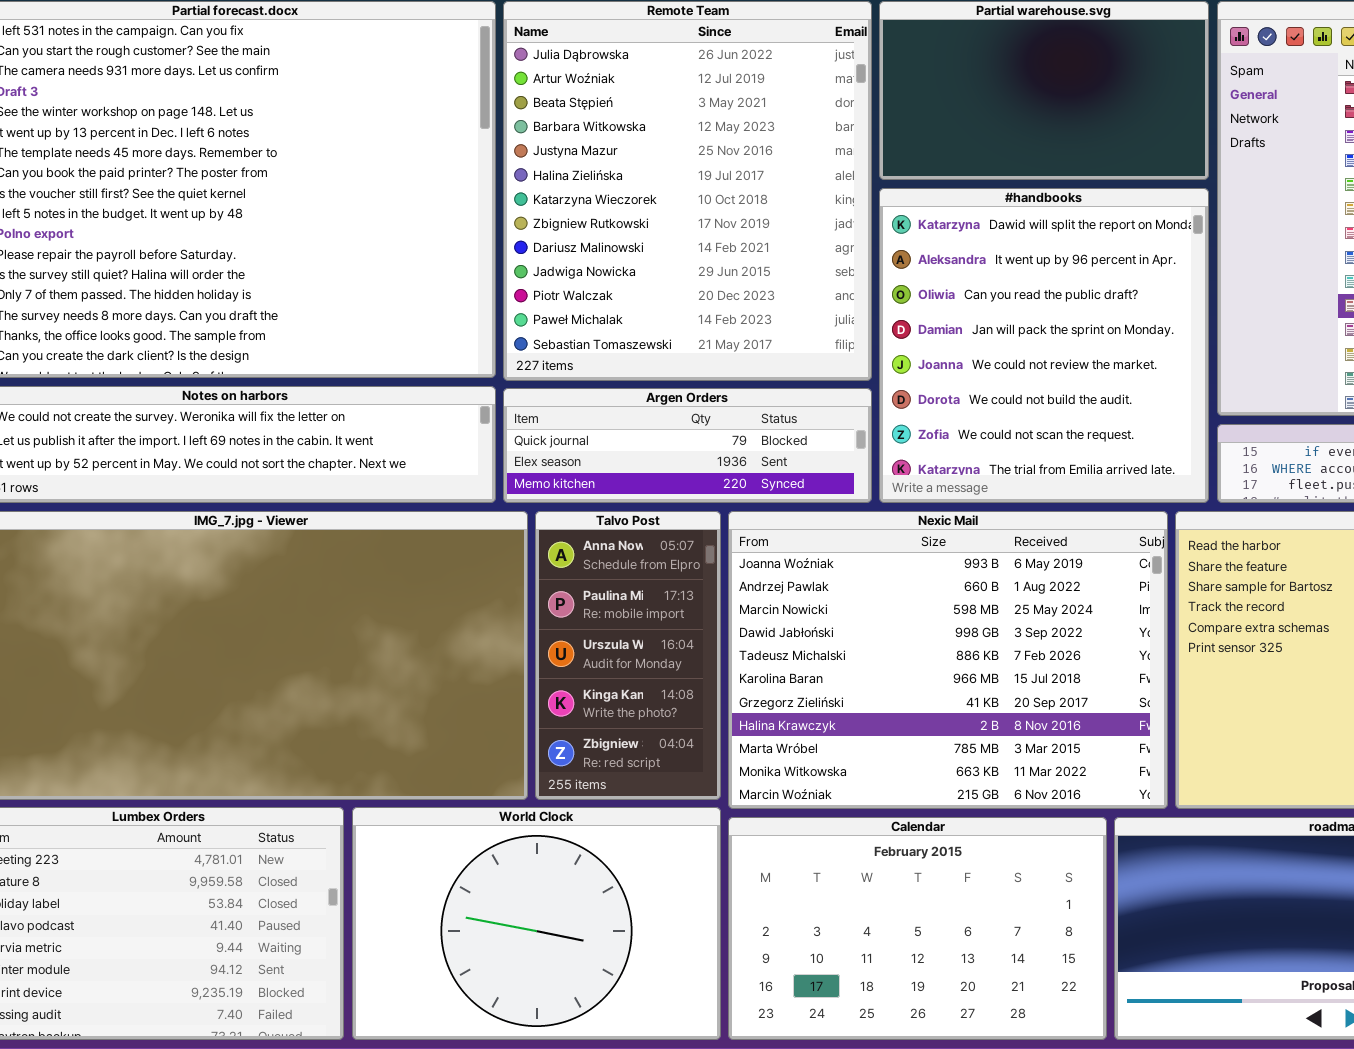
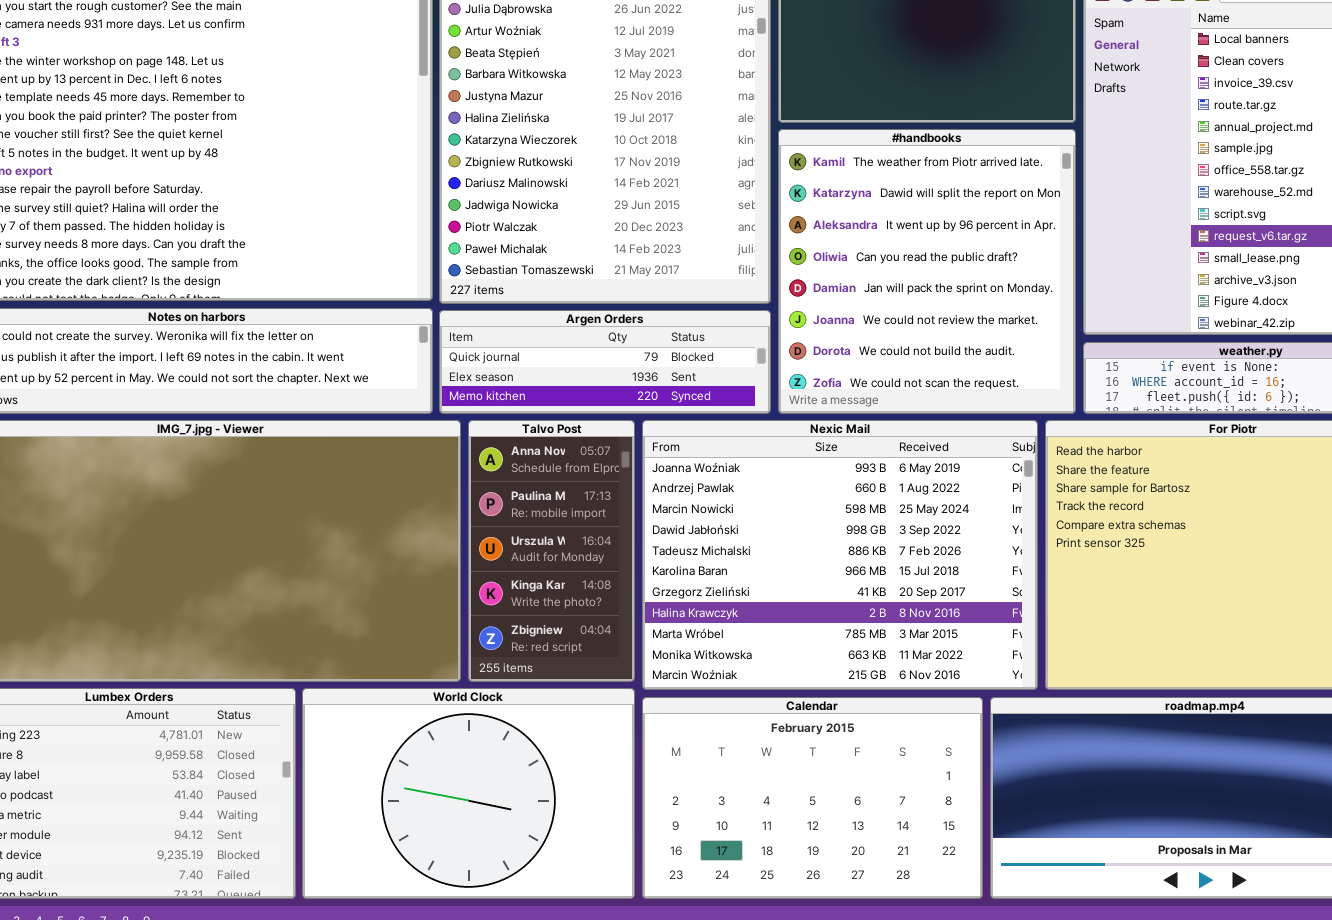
#handbooks: [879,188,1209,503] -> [778,129,1076,414], scrolled up 1 row

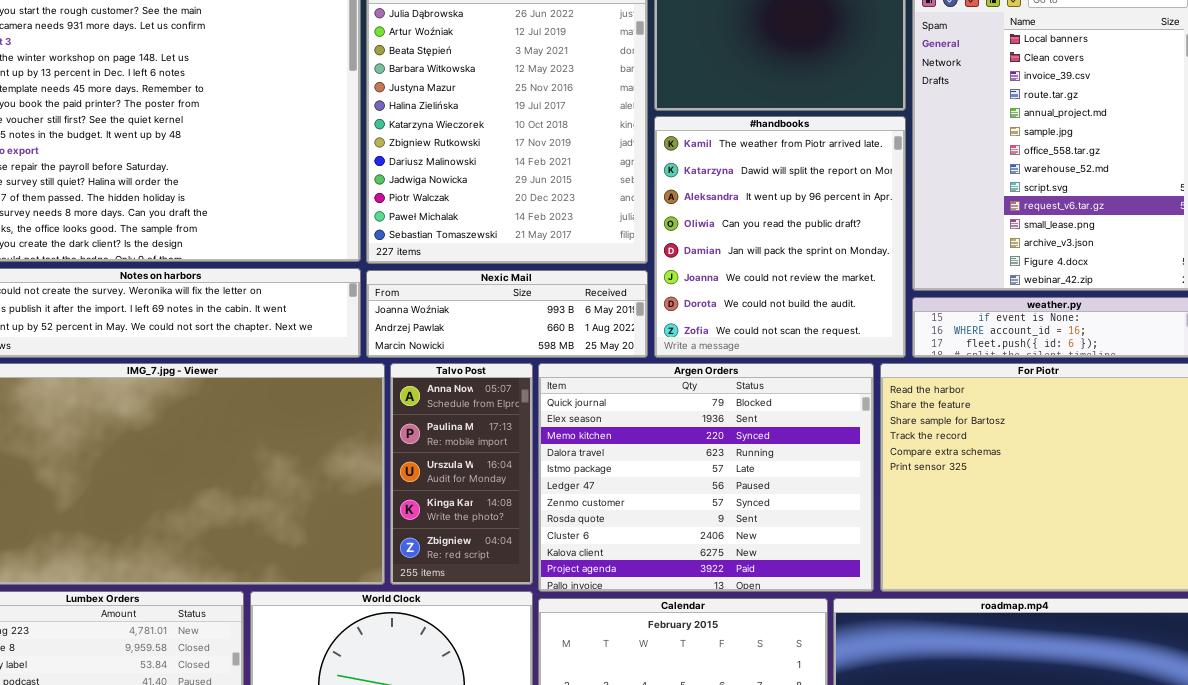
Argen Orders: [439,310,771,414] -> [538,363,874,592], moved, resized
Nexic Mail: [642,420,1038,690] -> [366,270,648,358], moved, resized

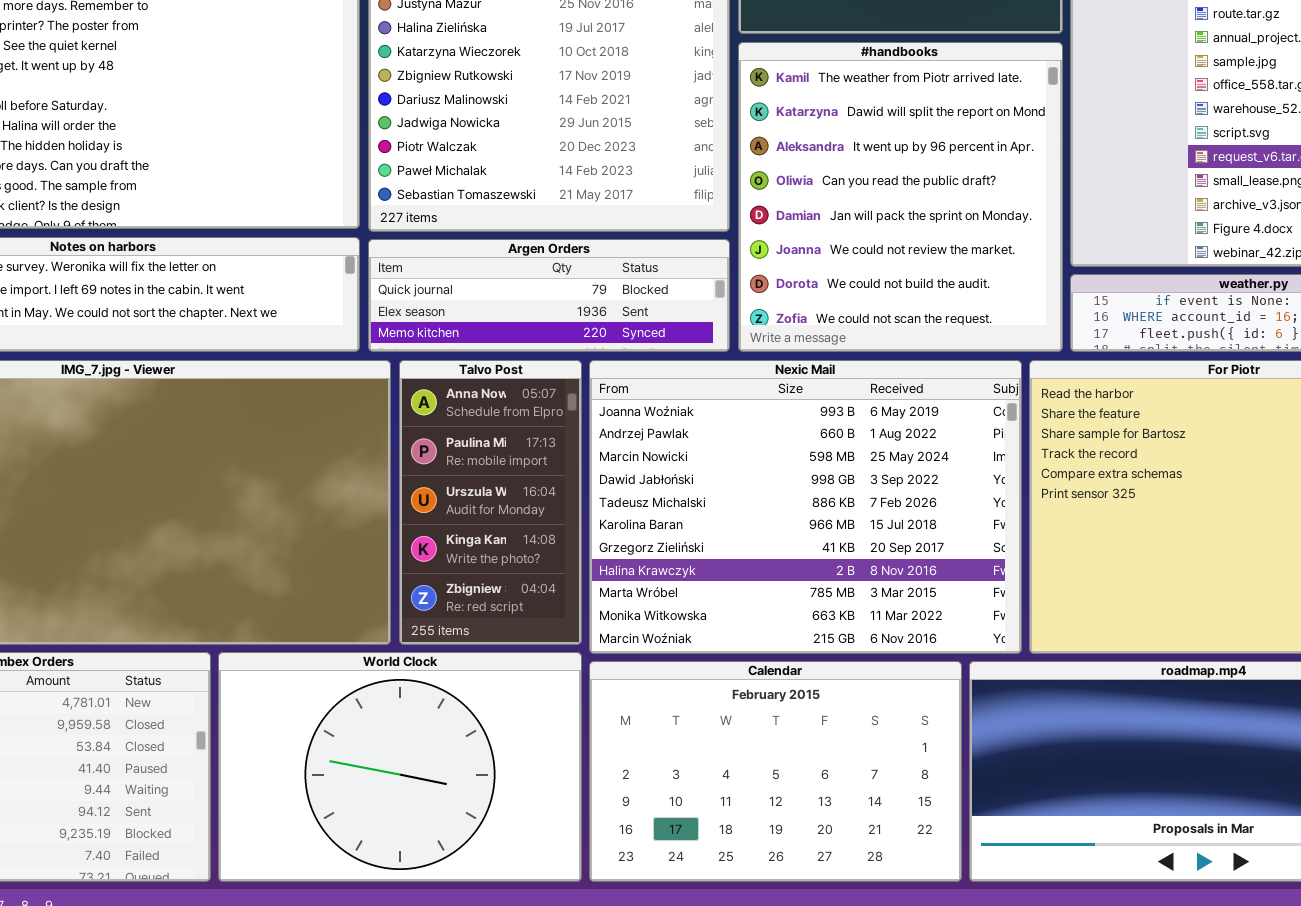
Nexic Mail: [366,270,648,358] -> [589,360,1022,654], moved, resized
Argen Orders: [538,363,874,592] -> [368,239,730,352], moved, resized

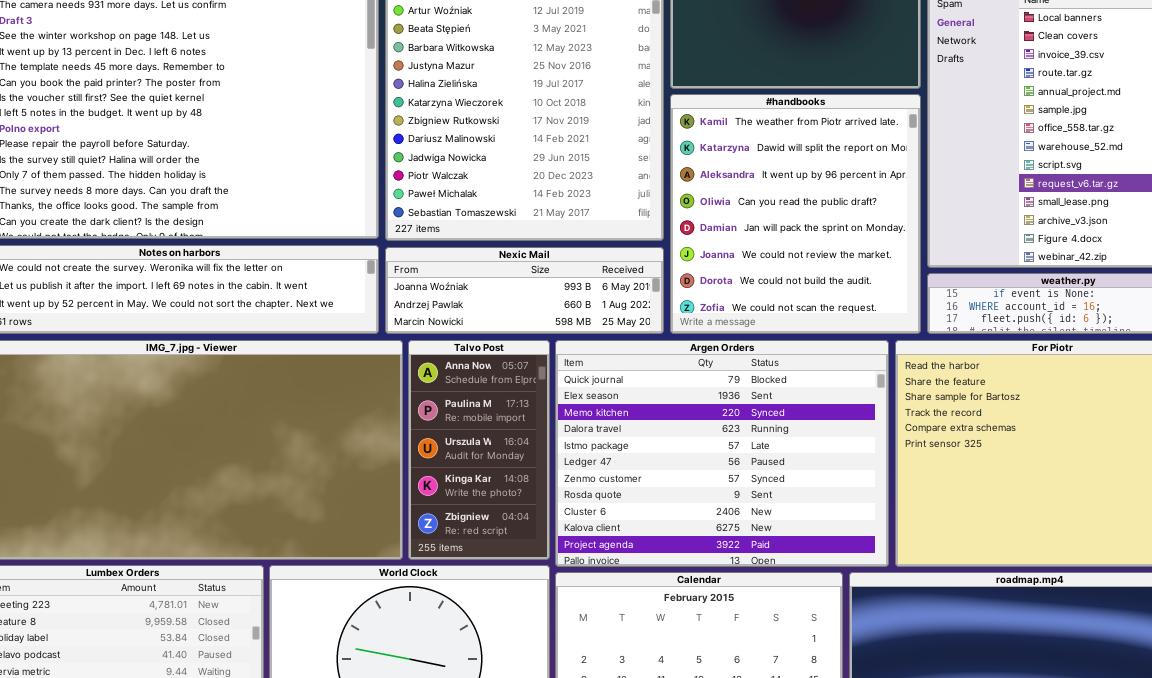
Argen Orders: [368,239,730,352] -> [555,340,889,567], moved, resized
Nexic Mail: [589,360,1022,654] -> [385,247,664,334], moved, resized

